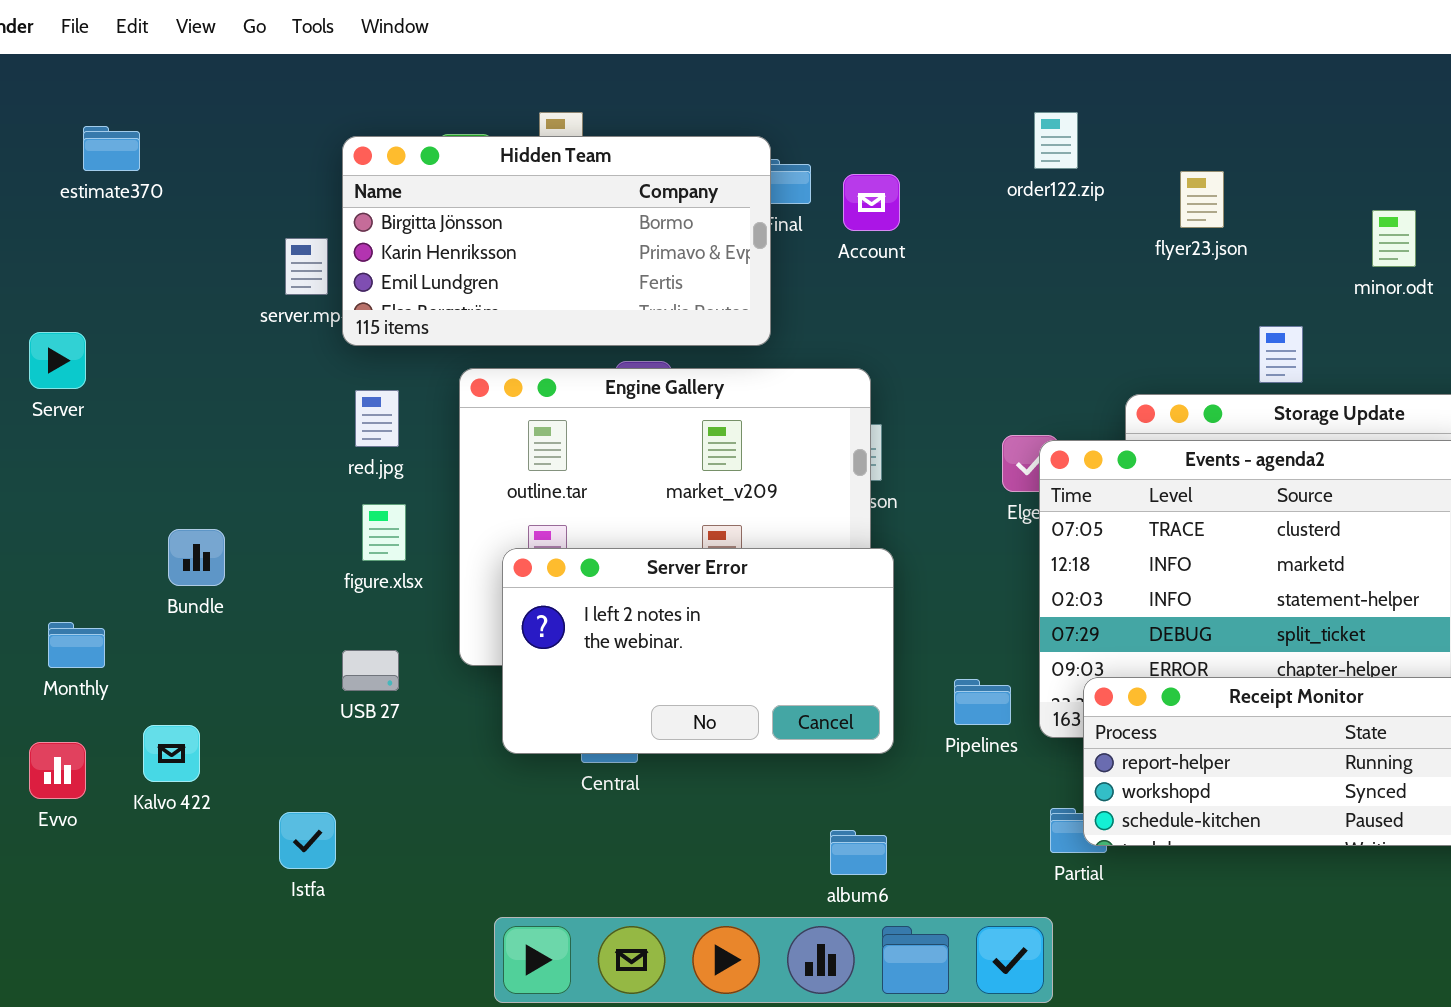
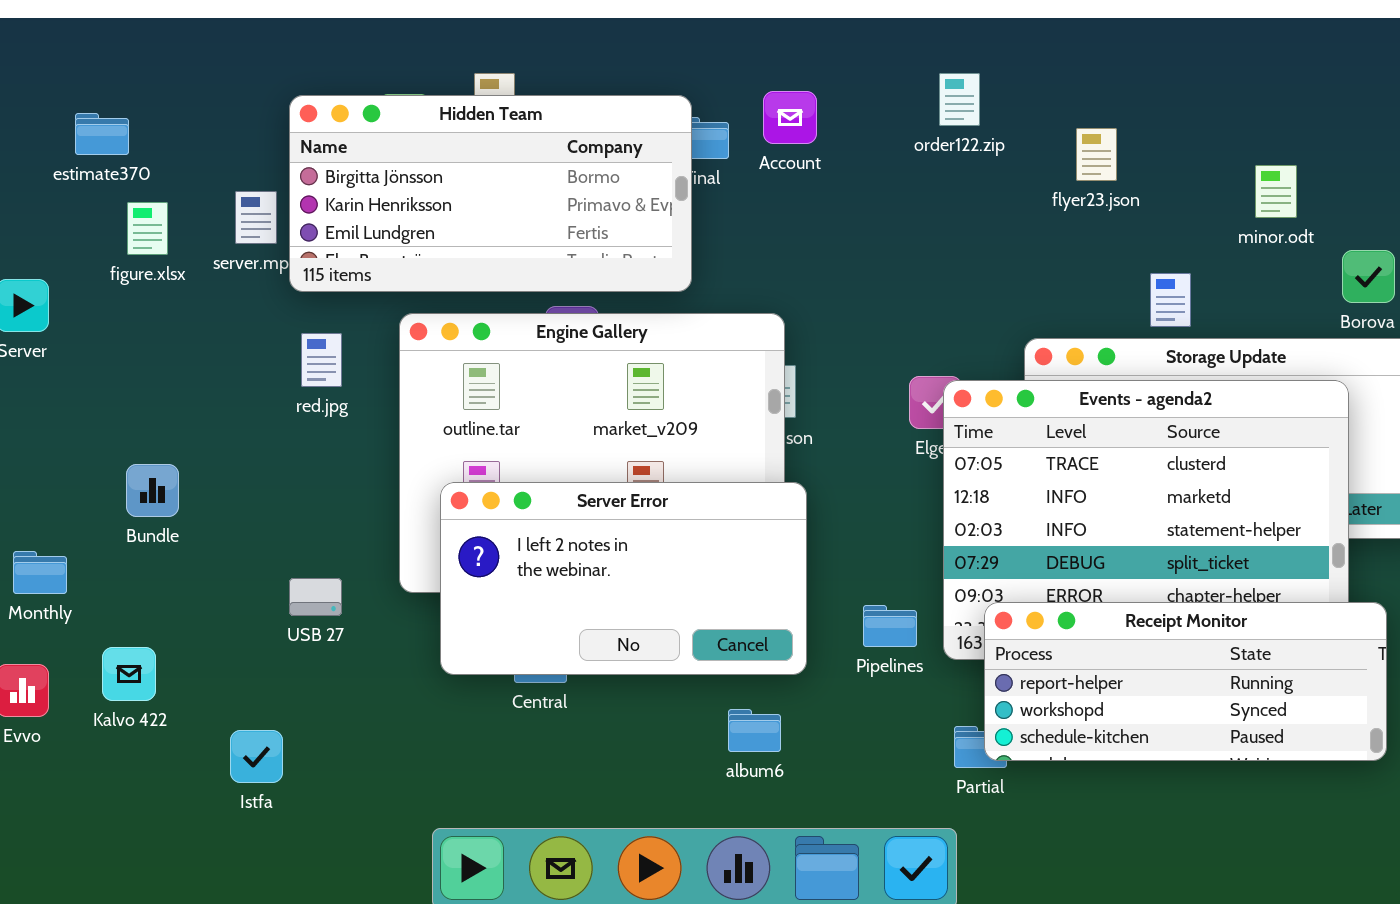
estimate370: [83,126,140,171] -> [75,113,129,155], moved
Account: [843,174,900,231] -> [763,91,817,144], moved
figure.xlsx: [362,504,406,561] -> [127,202,168,255], moved
album6: [830,830,887,875] -> [728,709,781,752], moved

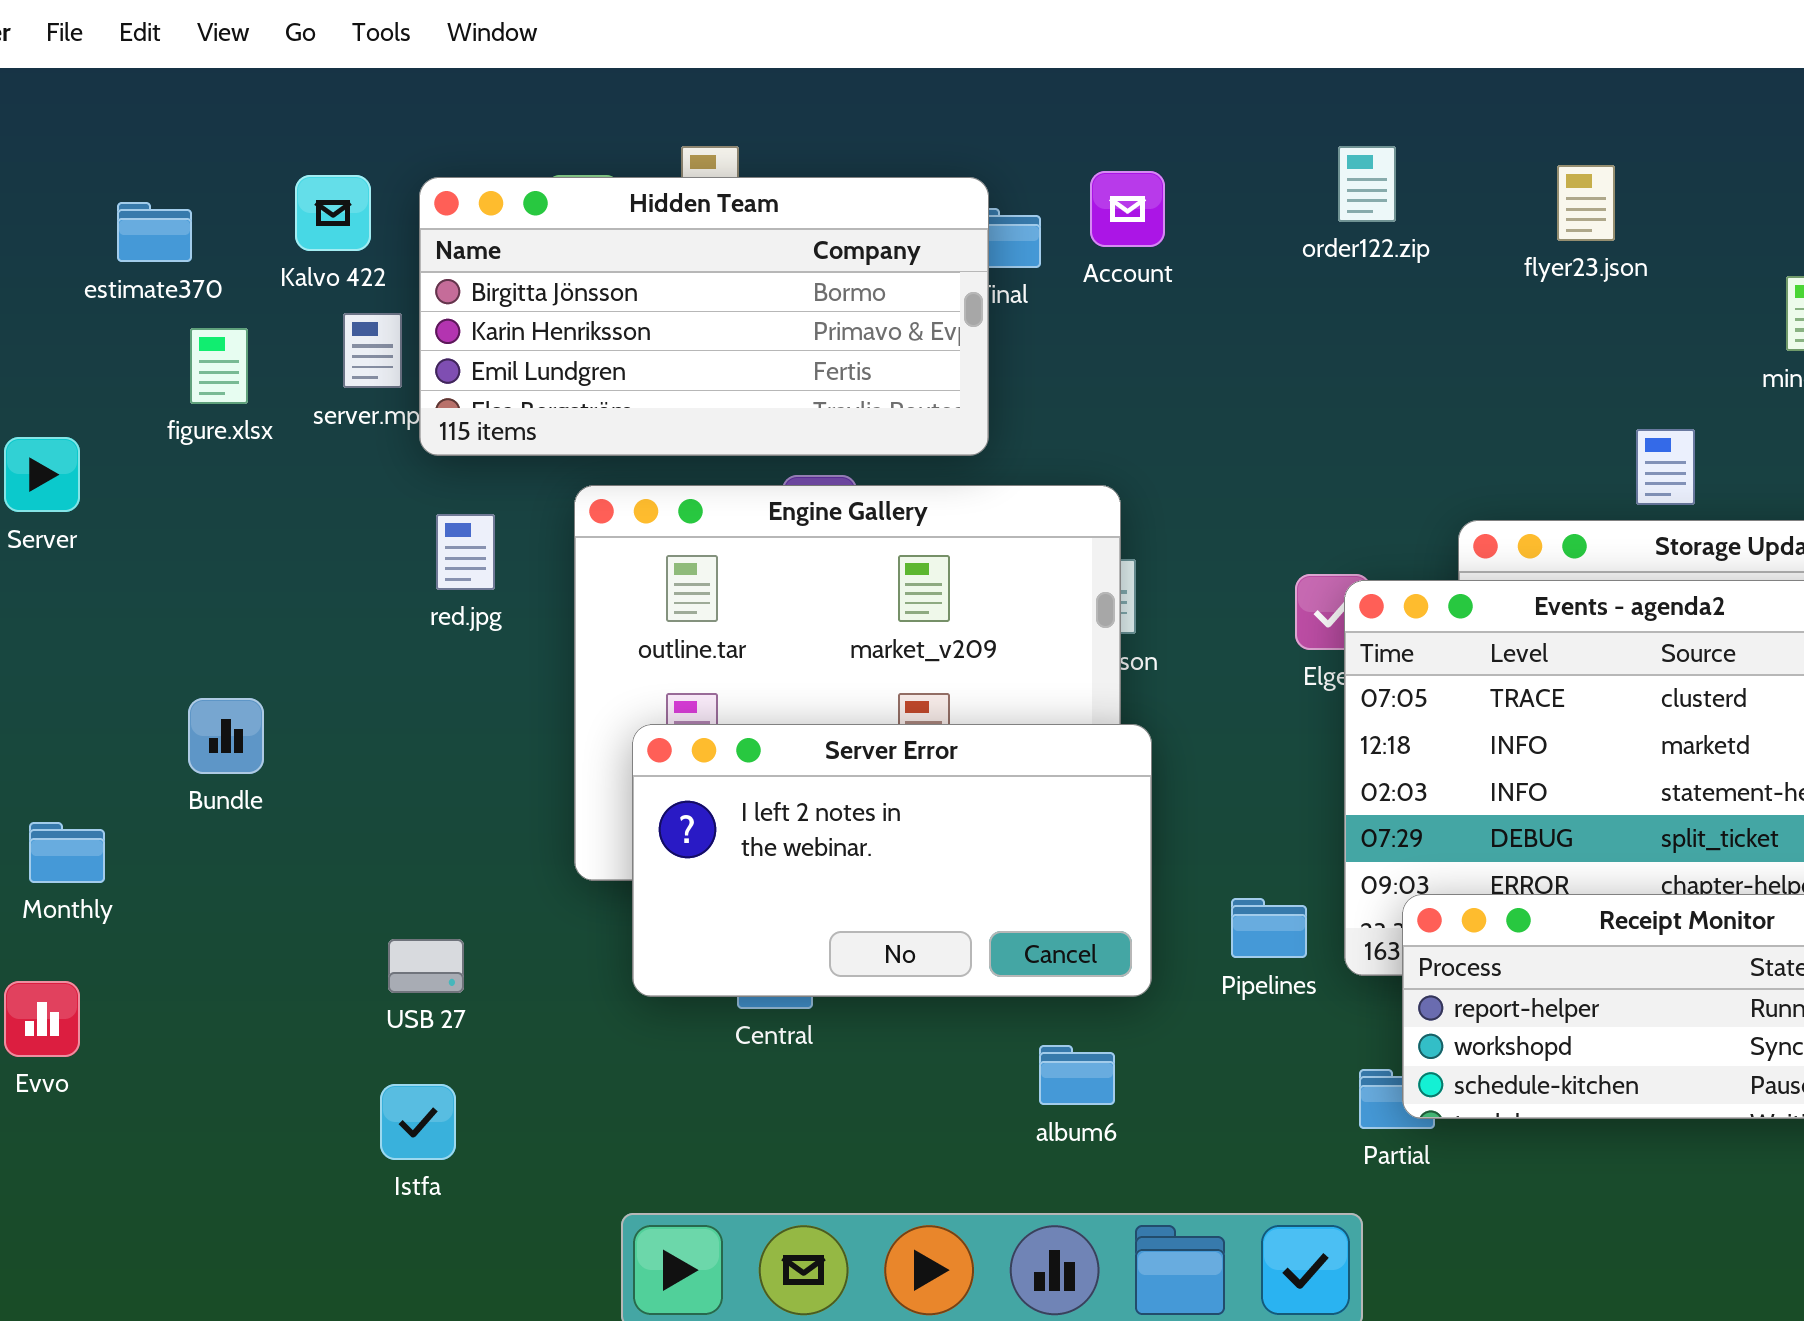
flyer23.json: [1076,128,1117,181] -> [1557,165,1615,241], moved
USB 27: [289,578,342,616] -> [388,939,464,993], moved
Kalvo 422: [102,647,156,701] -> [295,175,371,251], moved
Istfa: [230,730,283,783] -> [380,1084,456,1160], moved

